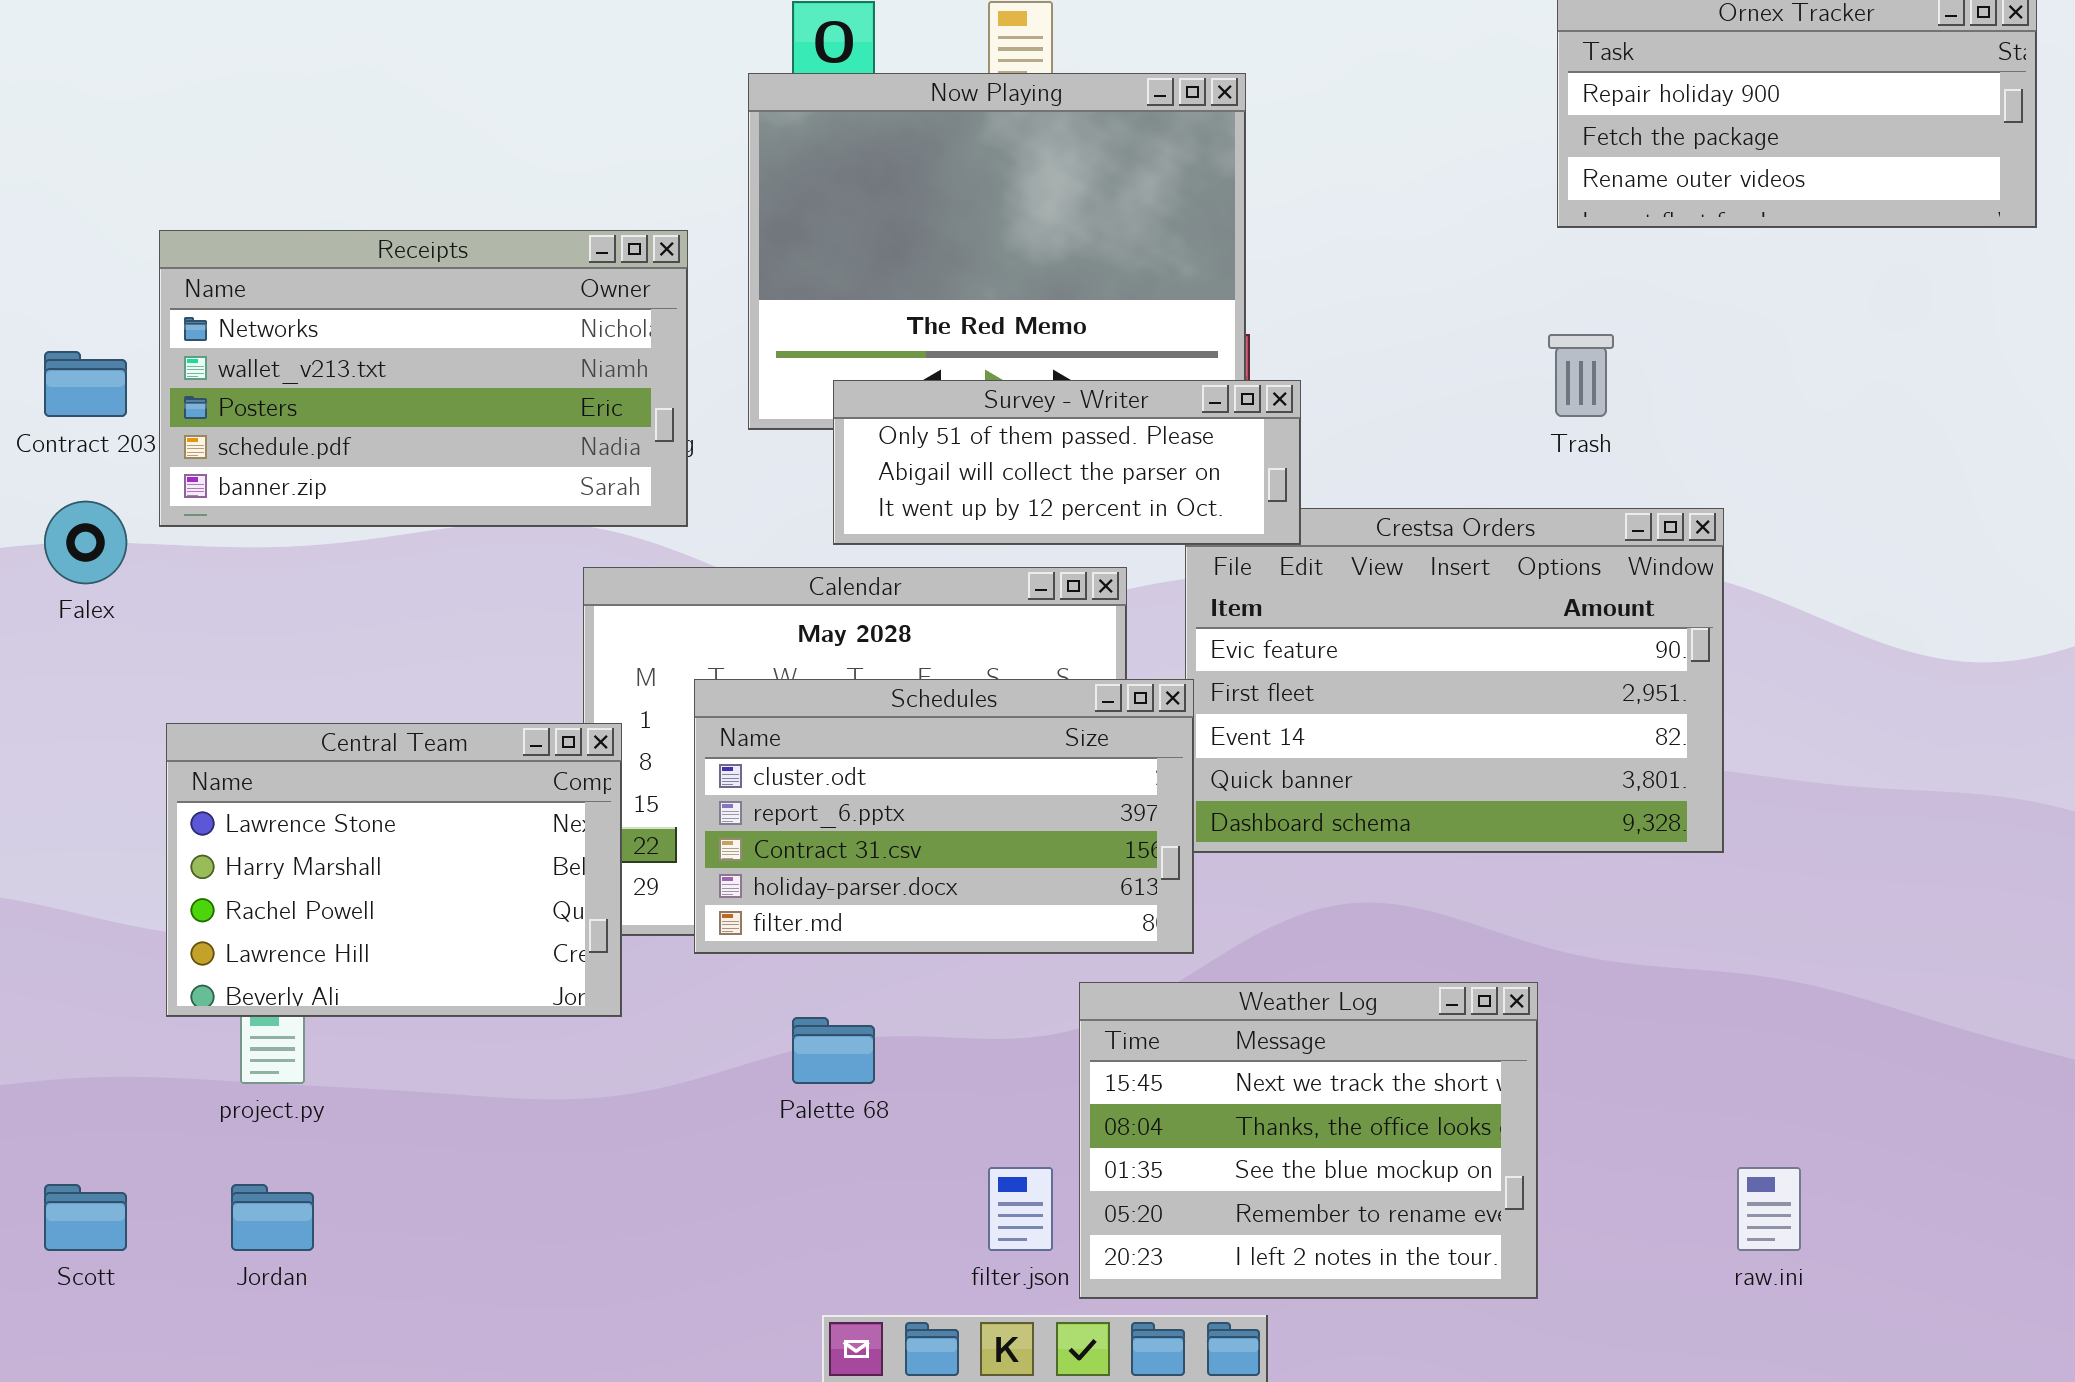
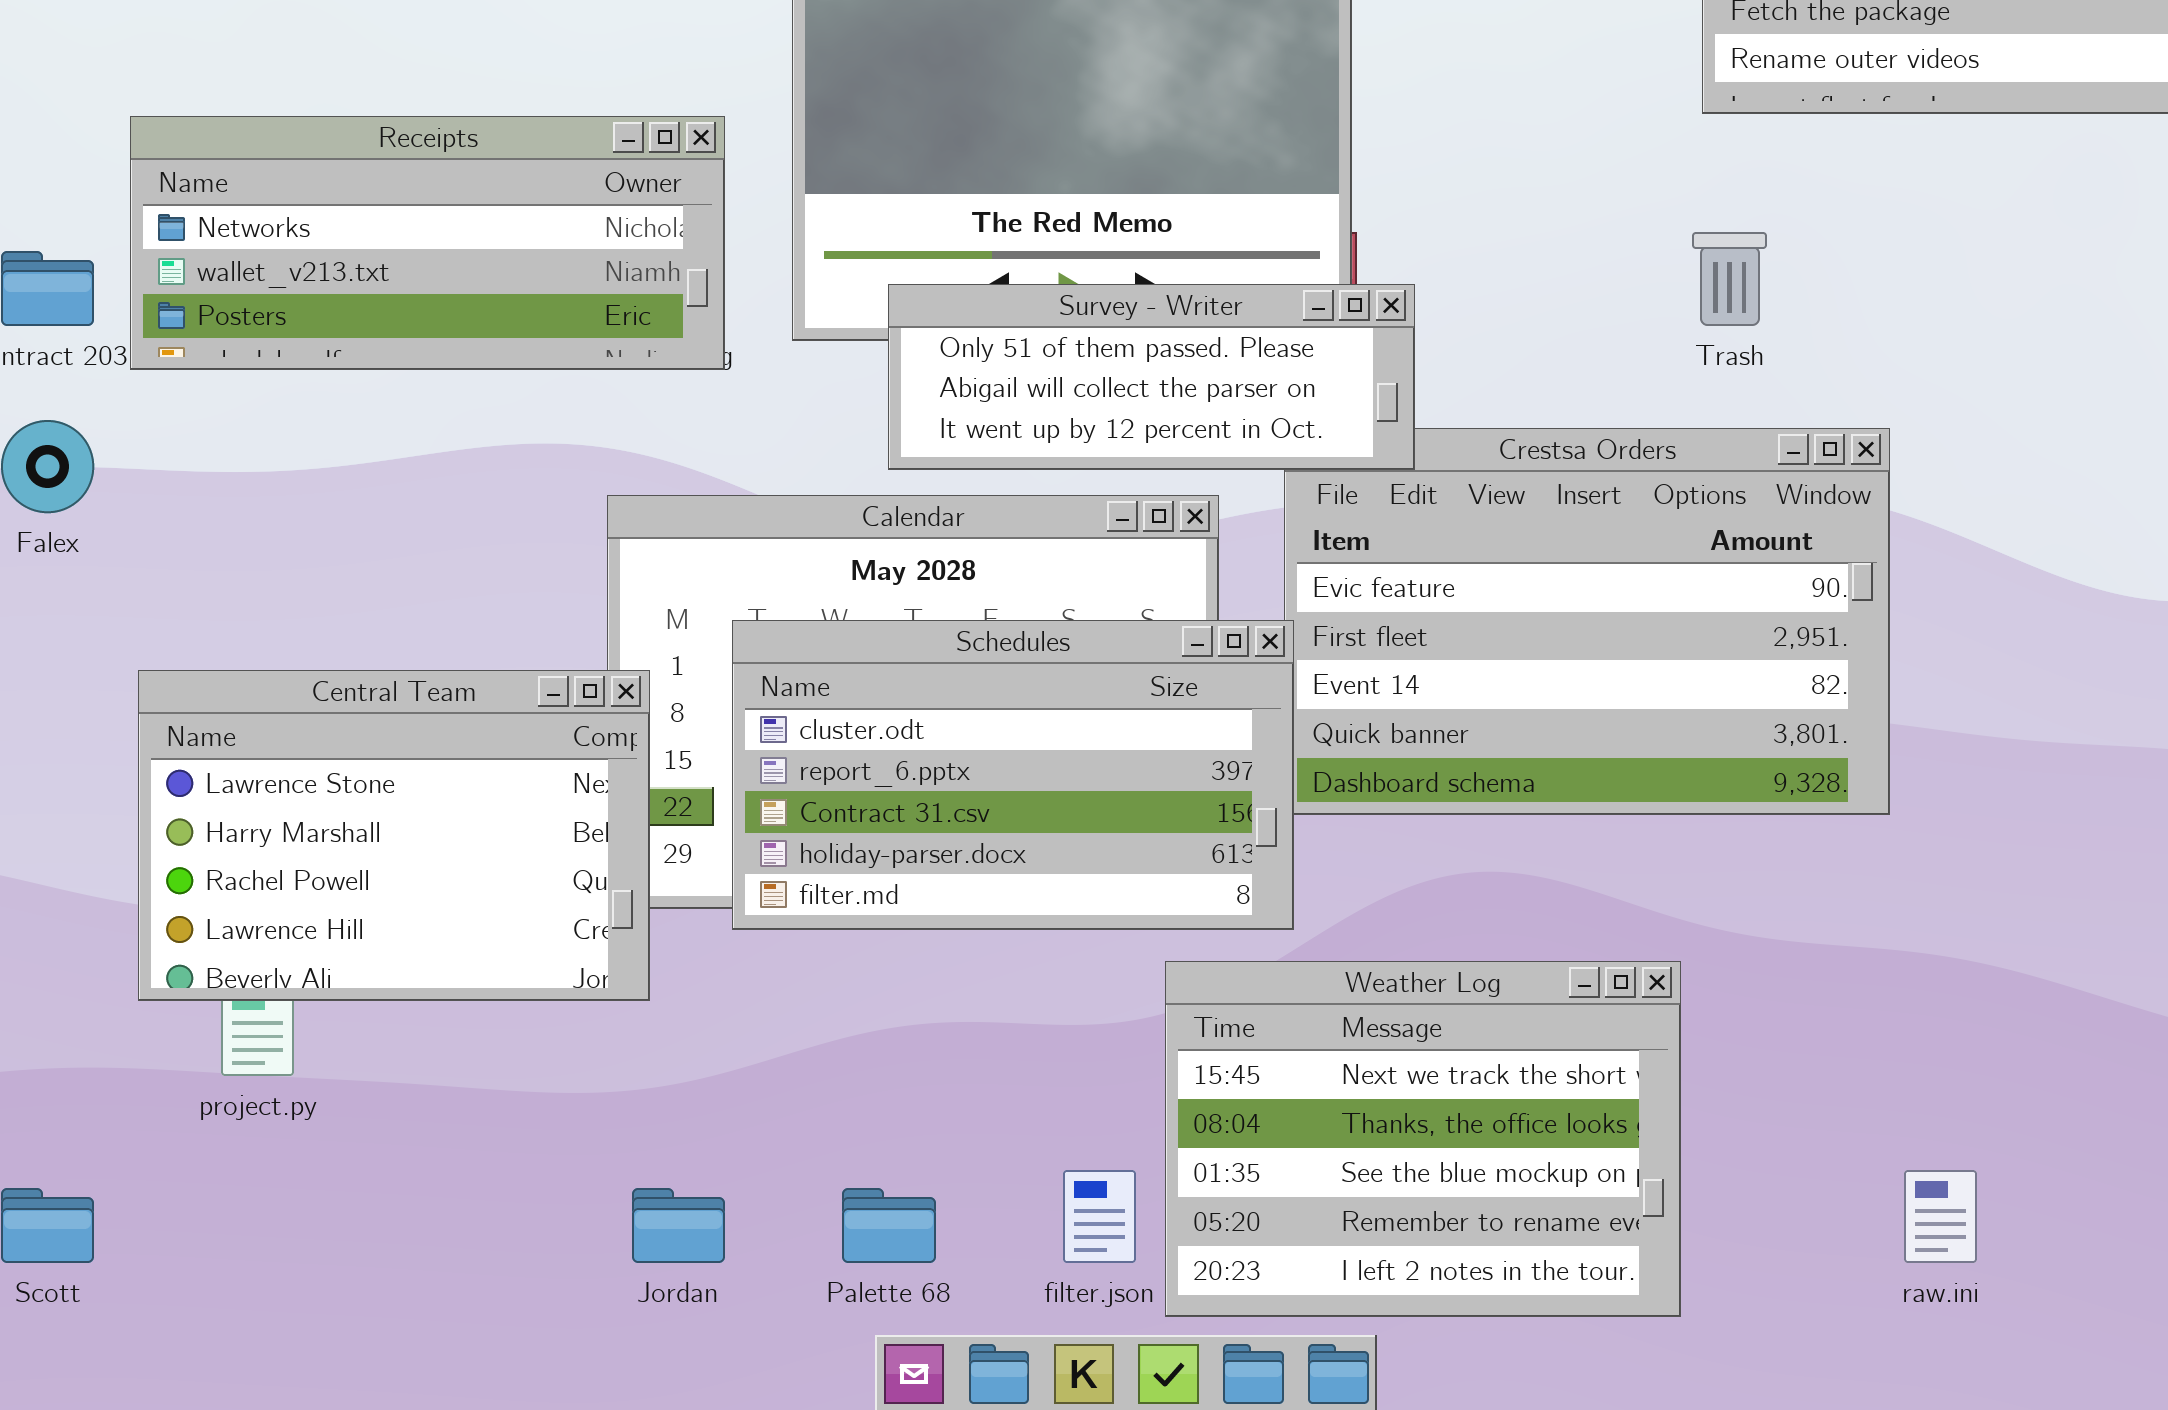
Receipts: [159,230,688,527] -> [130,116,725,370], resized
Palette 68: [792,1017,875,1084] -> [842,1188,936,1263], moved
Jordan: [231,1184,314,1251] -> [632,1188,725,1263], moved

